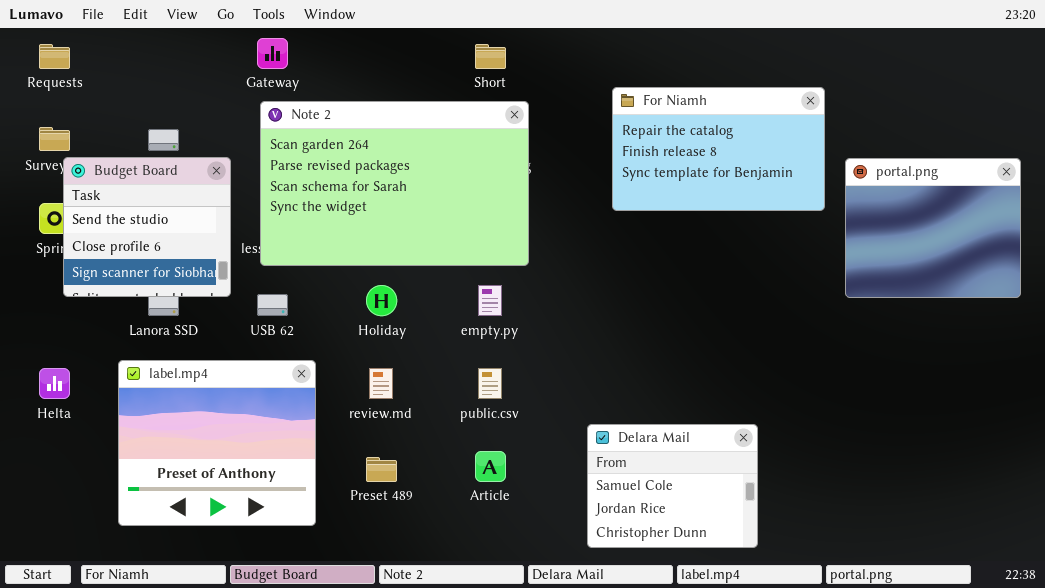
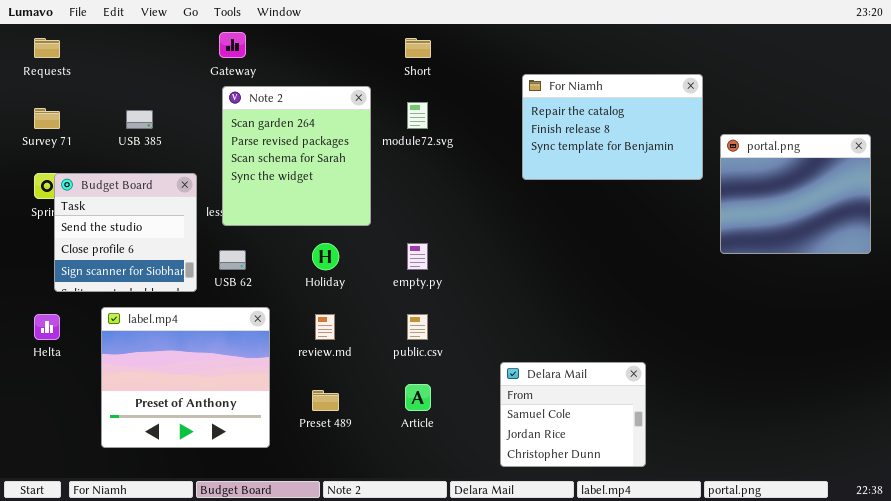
Note 2: [260,101,529,266] -> [222,86,371,226], resized
Budget Board: [63,157,231,297] -> [54,173,197,292], moved

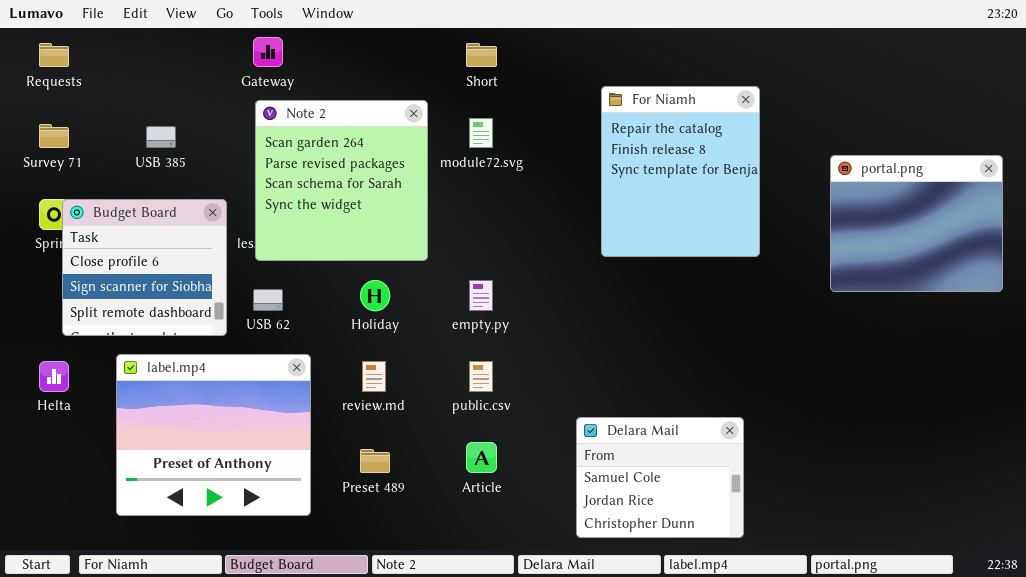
For Niamh: [522,74,703,180] -> [601,86,760,257], resized
Budget Board: [54,173,197,292] -> [62,199,227,336], scrolled down 1 row

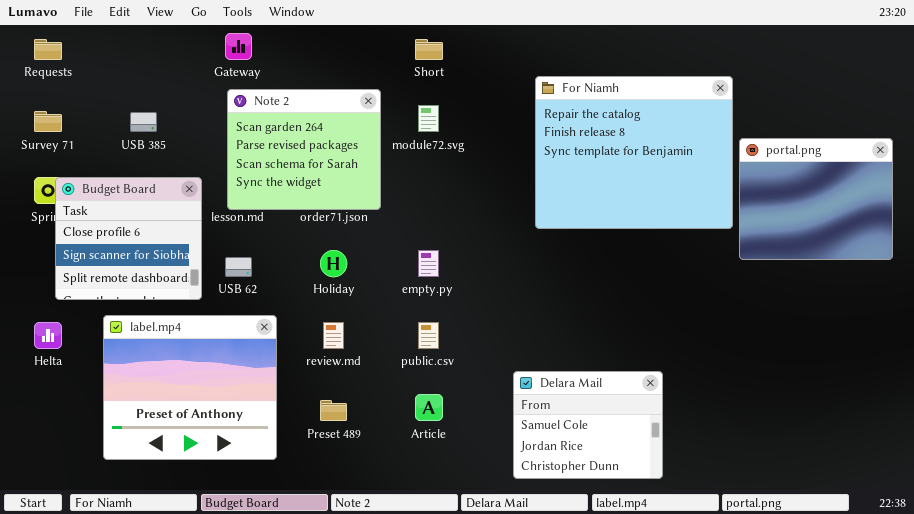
For Niamh: [601,86,760,257] -> [535,76,733,229], resized
Note 2: [255,100,428,261] -> [227,89,381,210], resized

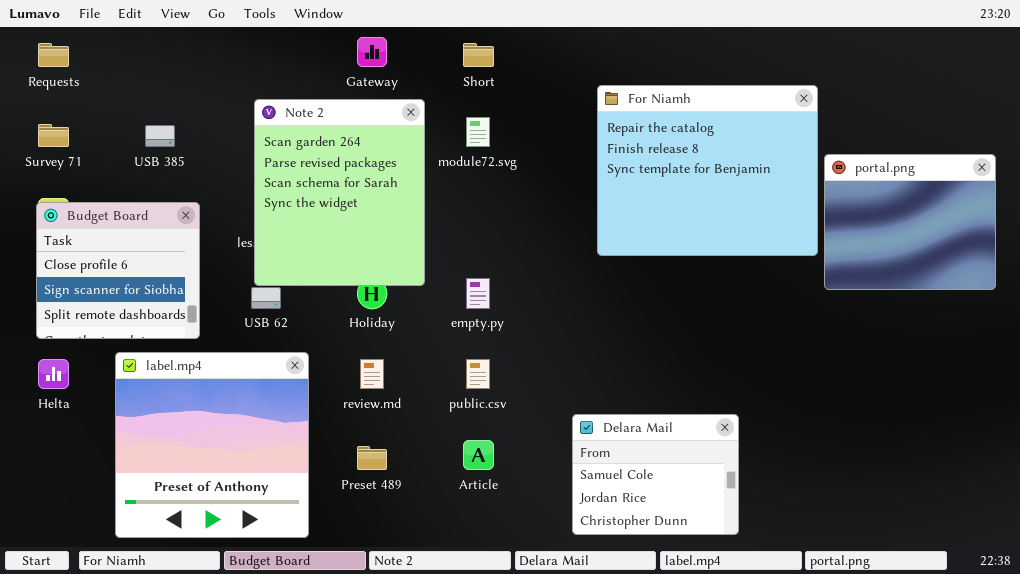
Gateway: [225,33,252,60] -> [357,37,387,67], moved
Note 2: [227,89,381,210] -> [254,99,425,286], resized
Budget Board: [55,177,202,300] -> [36,202,200,339], moved
label.mp4: [103,315,277,460] -> [115,352,309,538], resized

